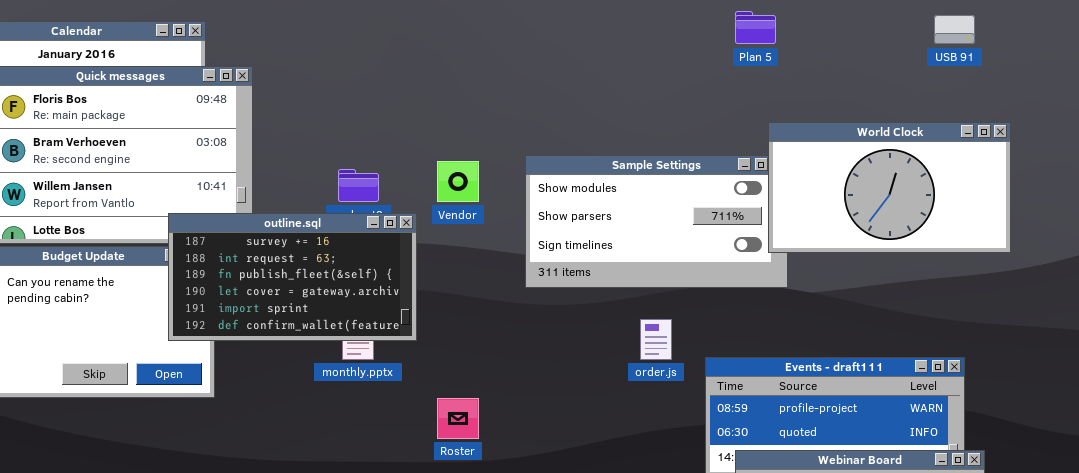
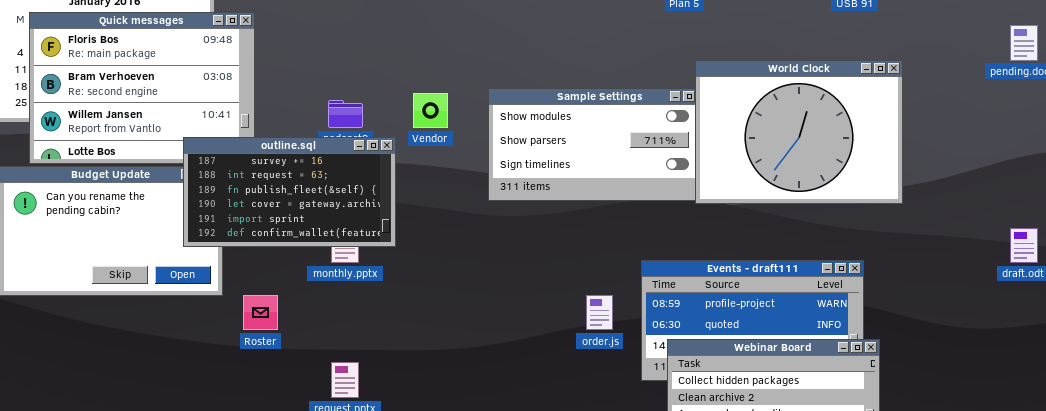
World Clock: [768,122,1011,253] -> [695,60,903,204], resized
order.js: [640,319,672,360] -> [586,295,613,330], moved
Roster: [437,398,479,439] -> [243,295,278,330], moved

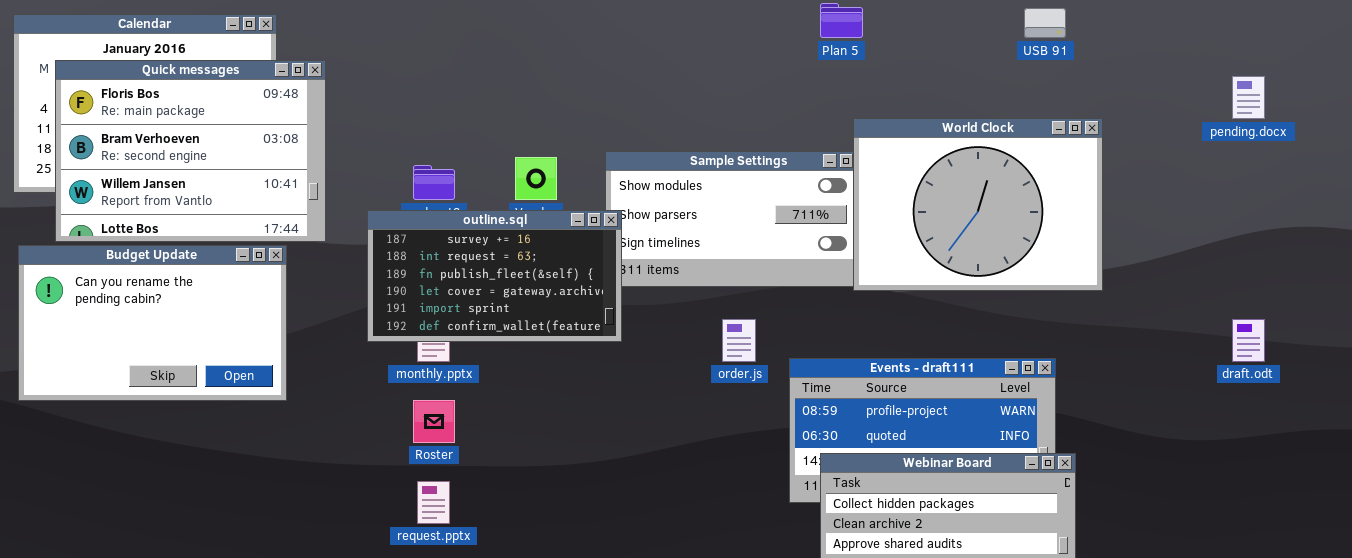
outline.sql: [183,137,396,247] -> [367,210,622,342], moved
Roster: [243,295,278,330] -> [413,400,455,443], moved
order.js: [586,295,613,330] -> [722,319,756,362], moved

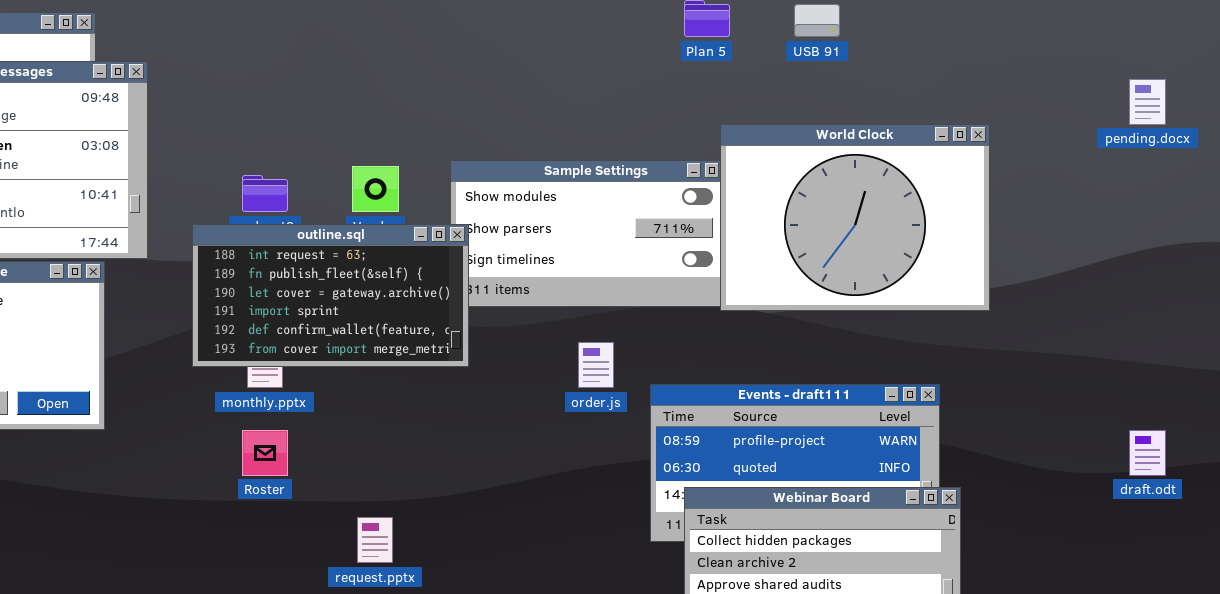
USB 91: [1024,8,1066,38] -> [794,4,840,37], moved
outline.sql: [367,210,622,342] -> [192,224,469,367], scrolled down 1 row
draft.odt: [1232,319,1265,362] -> [1129,430,1166,476], moved
request.pptx: [417,481,450,524] -> [357,517,393,563], moved

